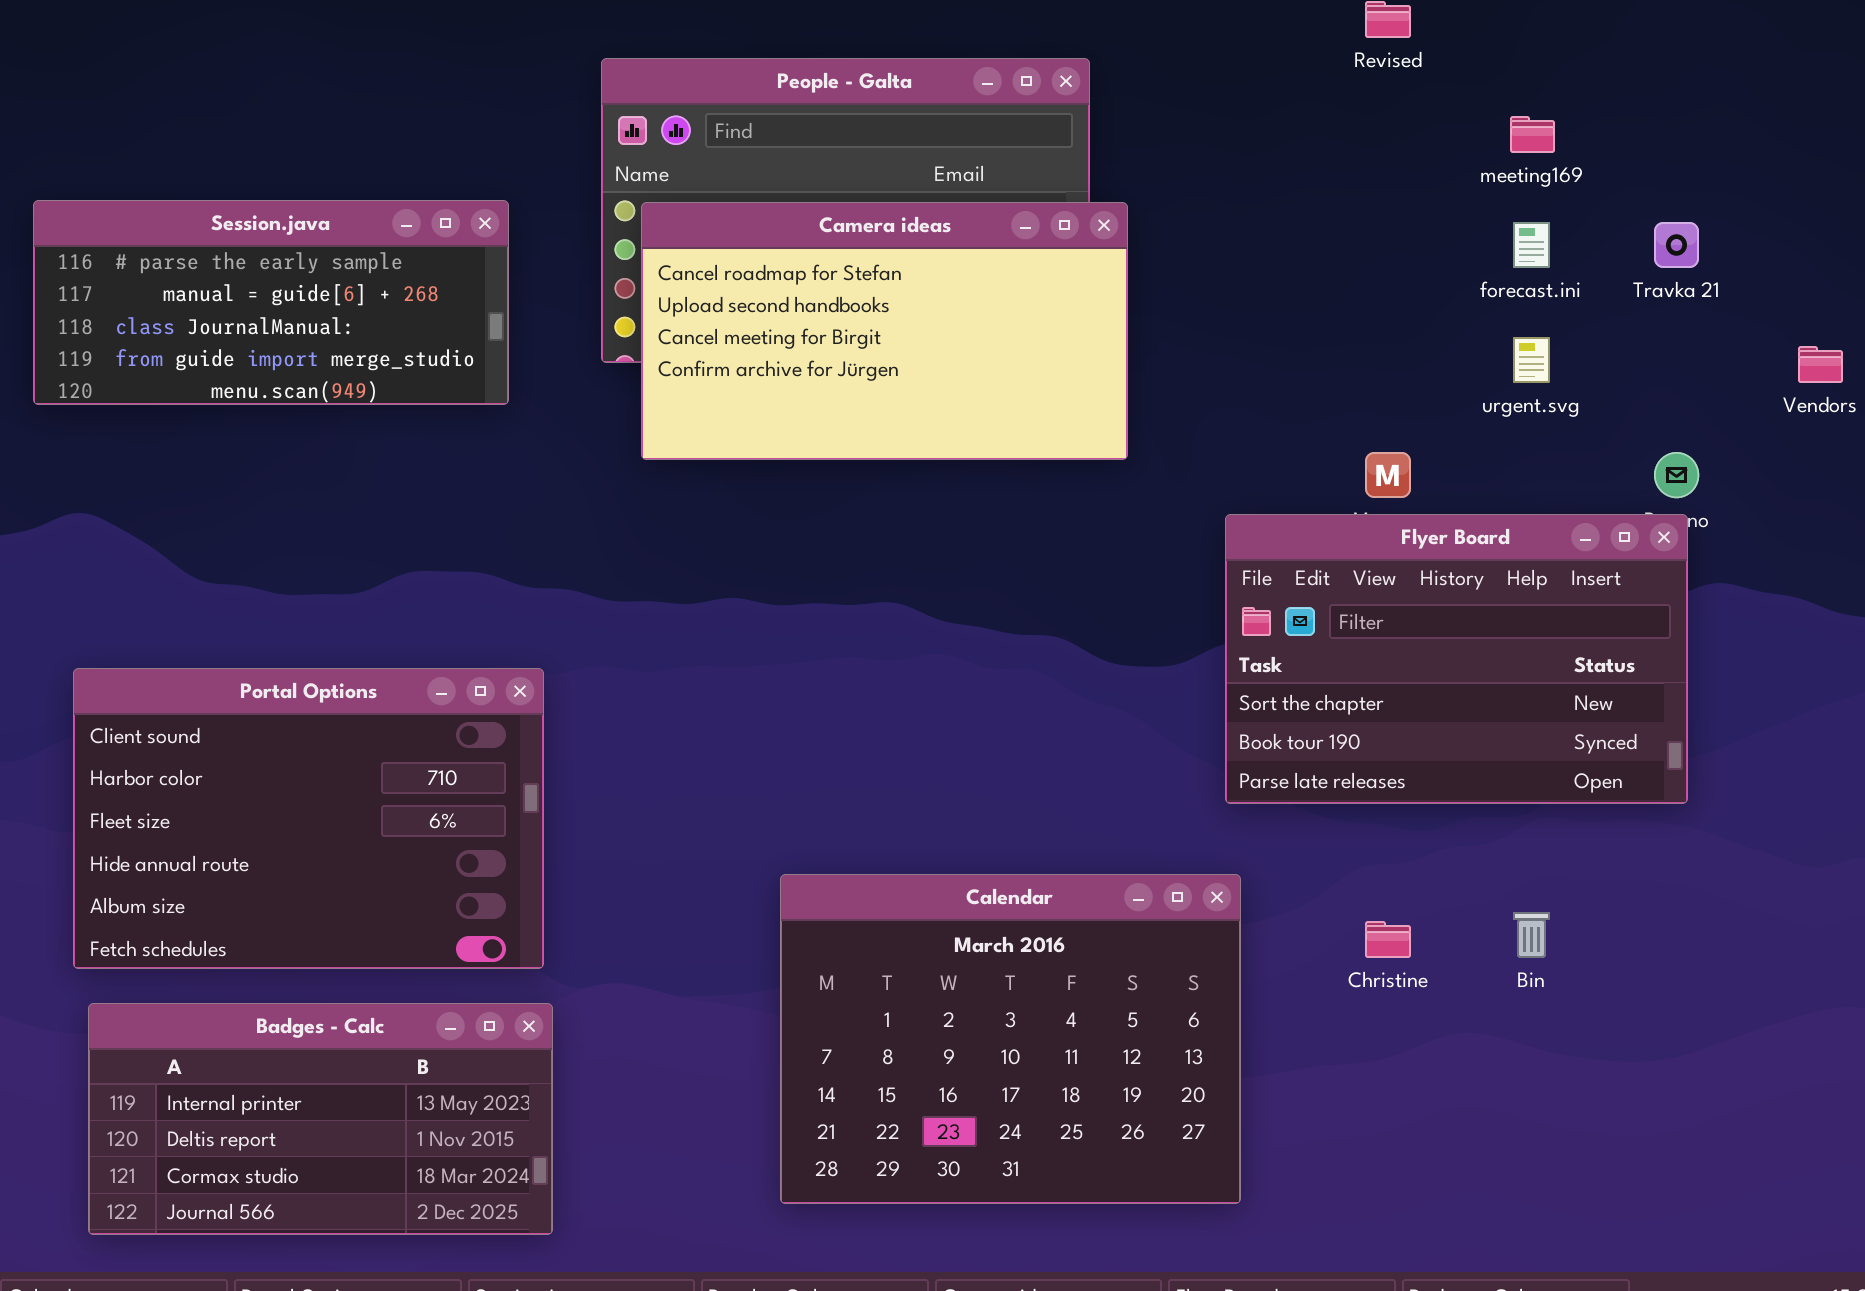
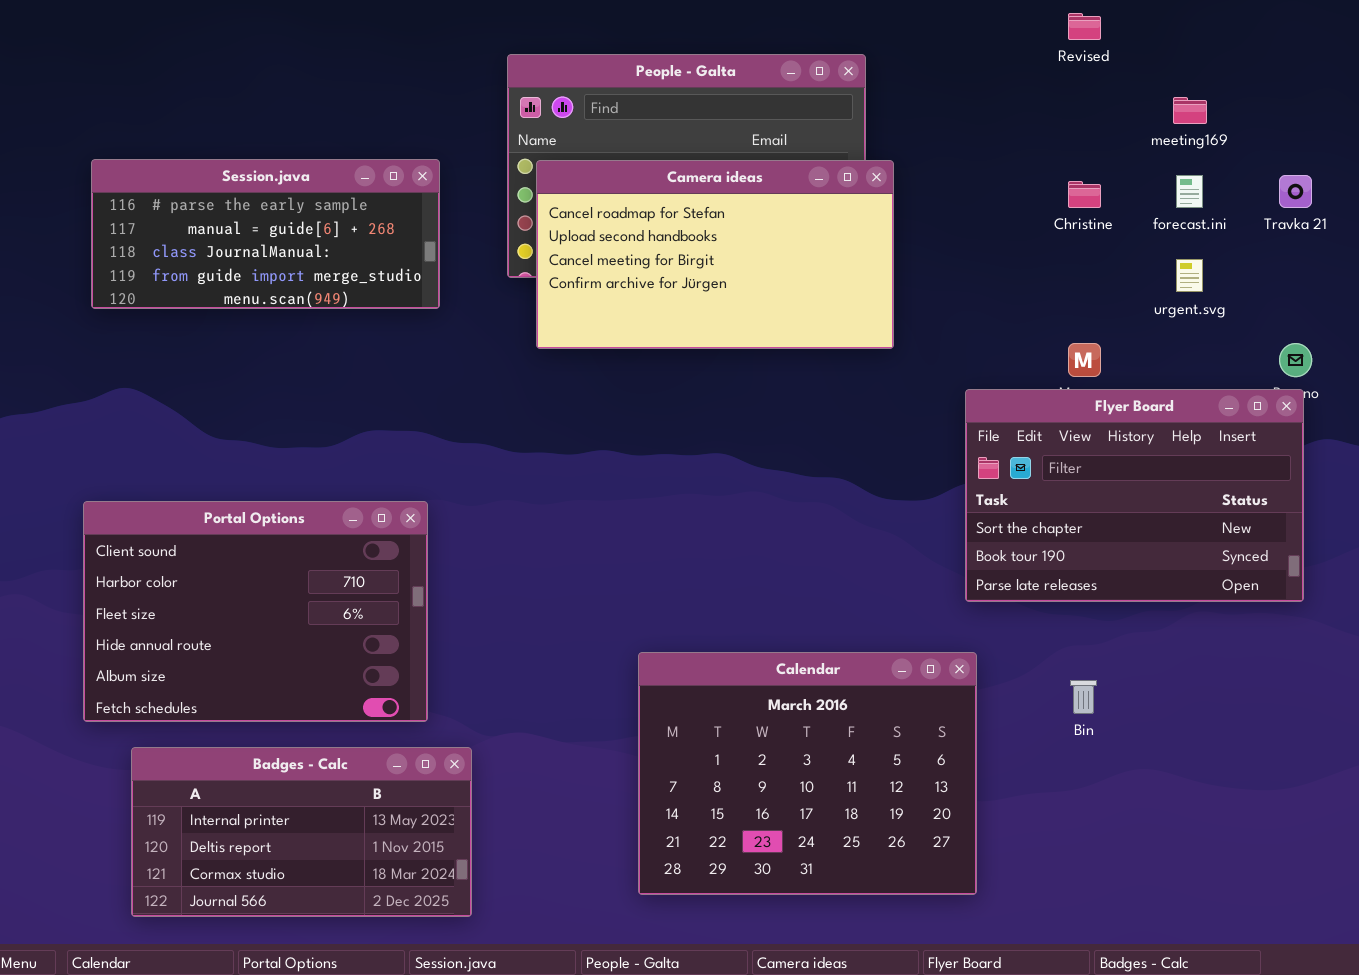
Portal Options: [73,668,544,969] -> [83,501,428,722], moved
Bin: [1513,912,1550,958] -> [1070,680,1097,714], moved
Christine: [1365,921,1411,958] -> [1068,181,1101,208], moved

